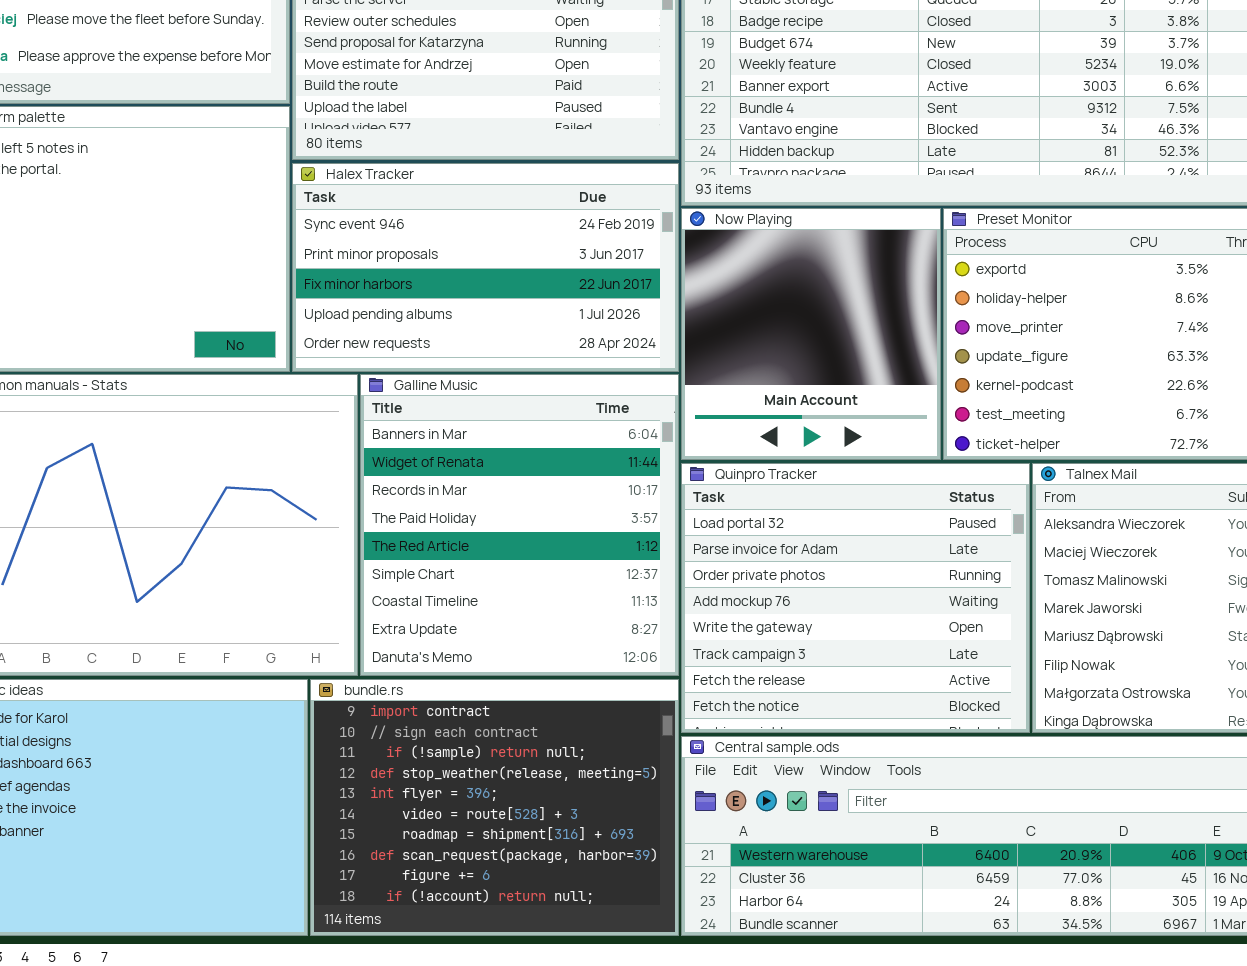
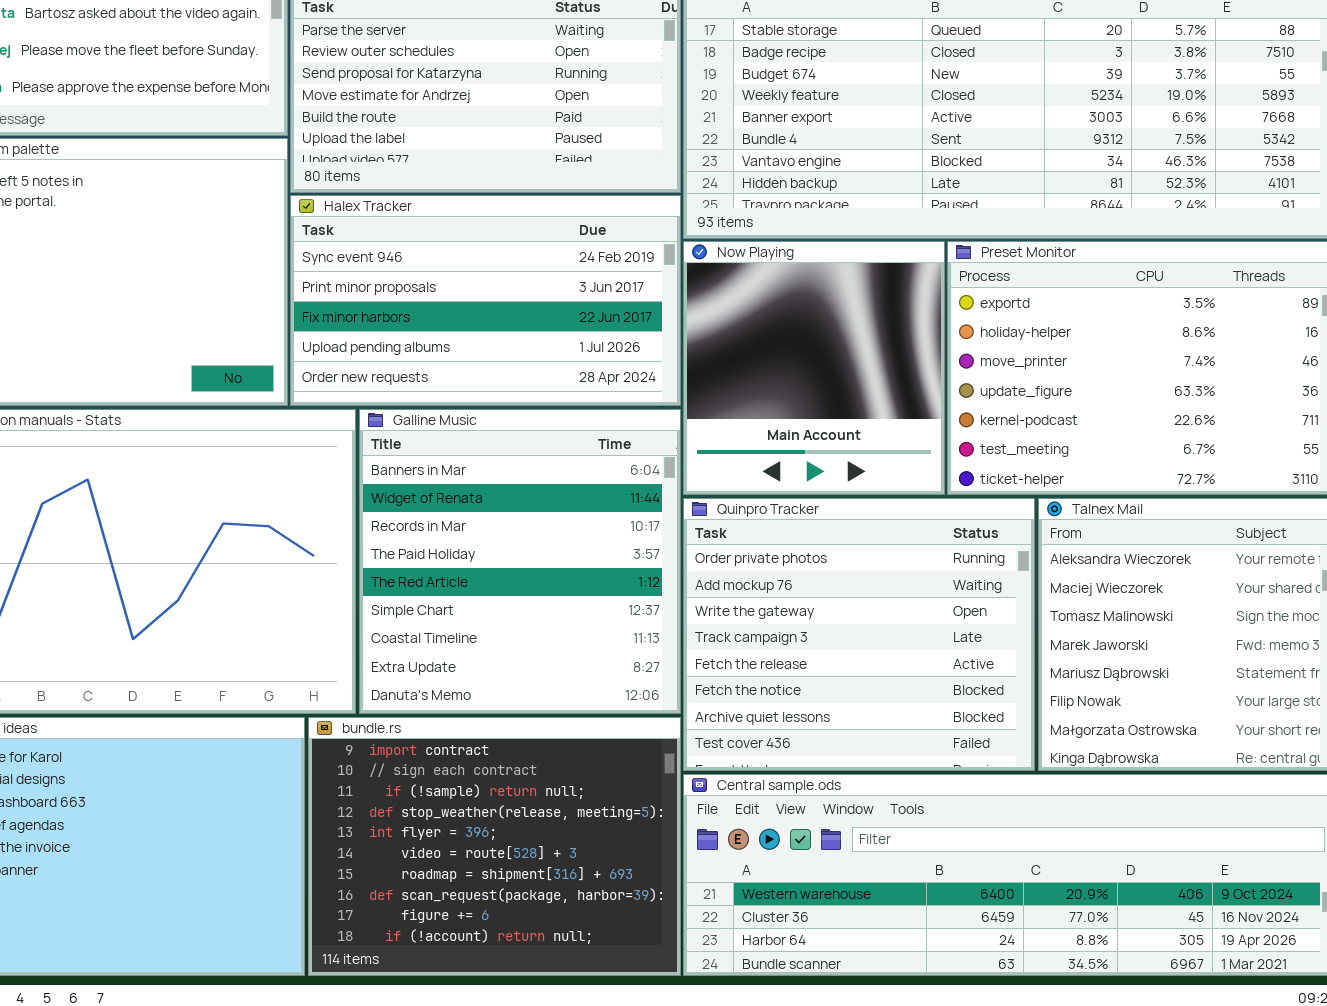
Quinpro Tracker: [681,463,1030,733] -> [683,498,1035,771], scrolled down 2 rows

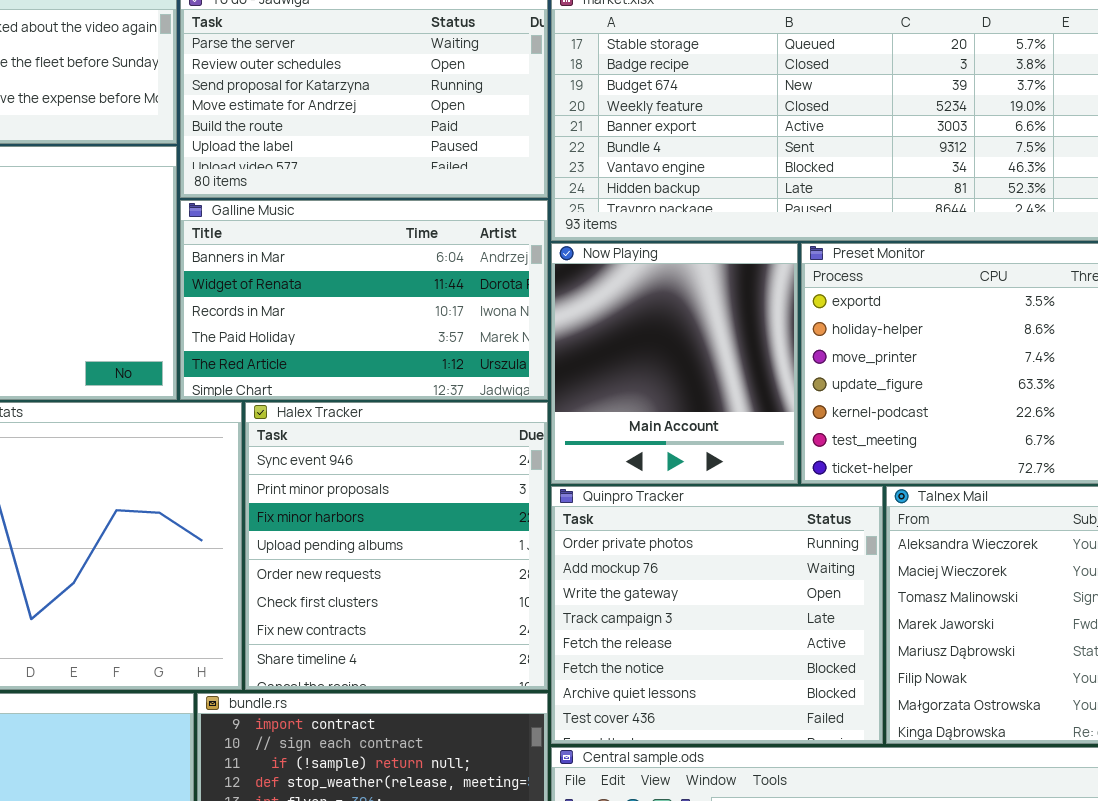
Halex Tracker: [290,195,681,406] -> [245,402,548,690], moved, resized
Galline Music: [359,409,681,714] -> [180,200,548,400], moved, resized

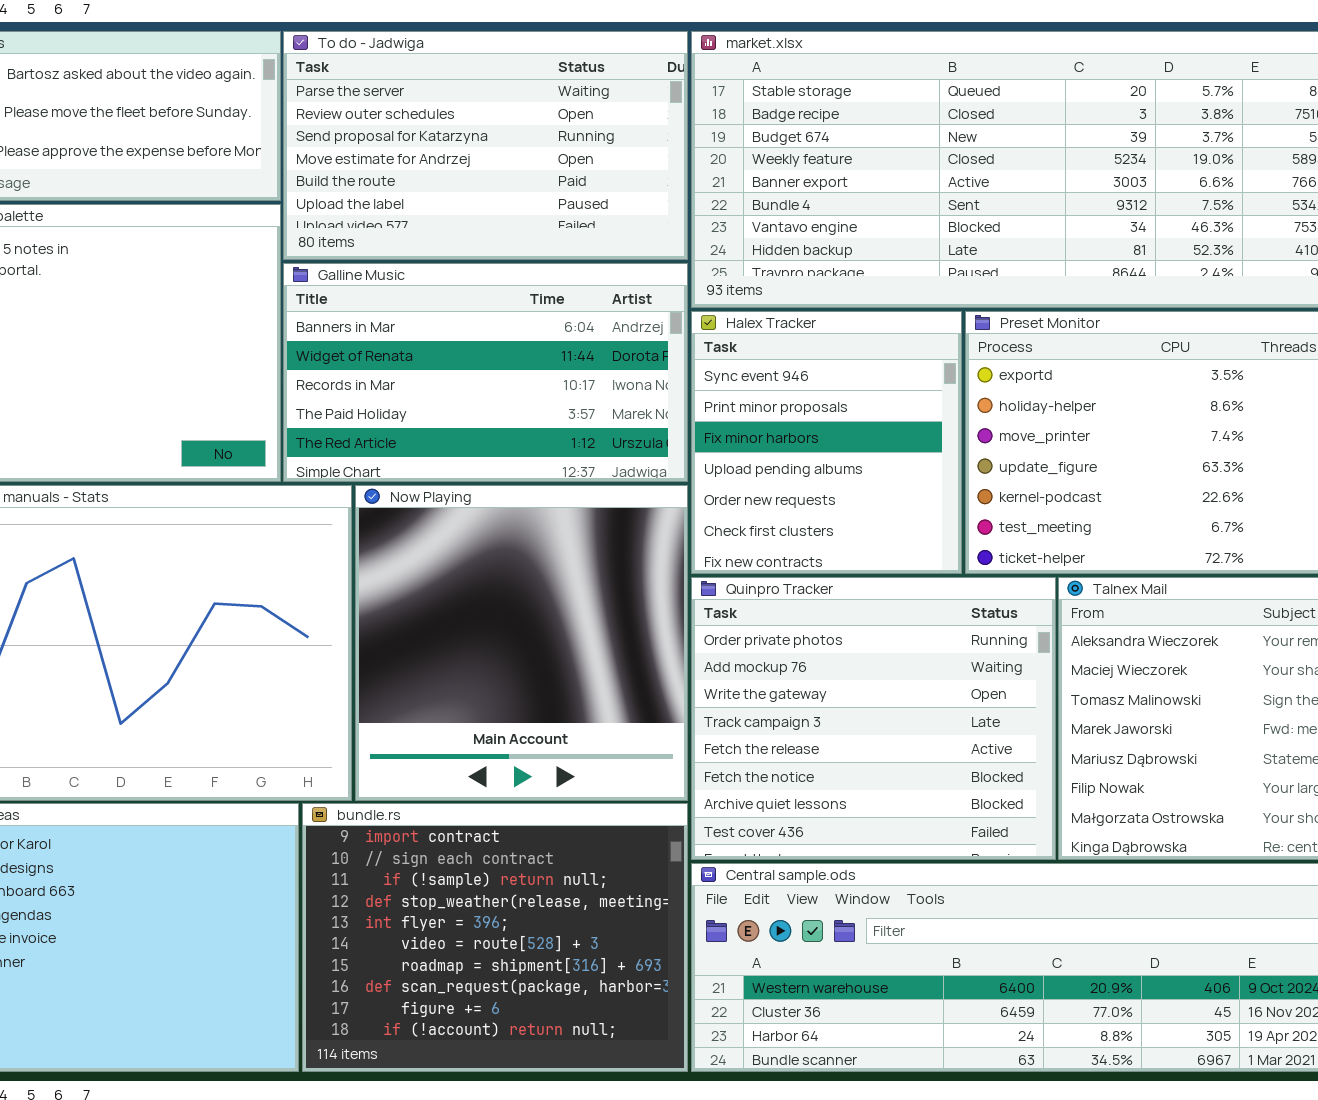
Now Playing: [551,243,798,484] -> [355,485,688,801], moved, resized
Halex Tracker: [245,402,548,690] -> [691,311,962,574], moved, resized

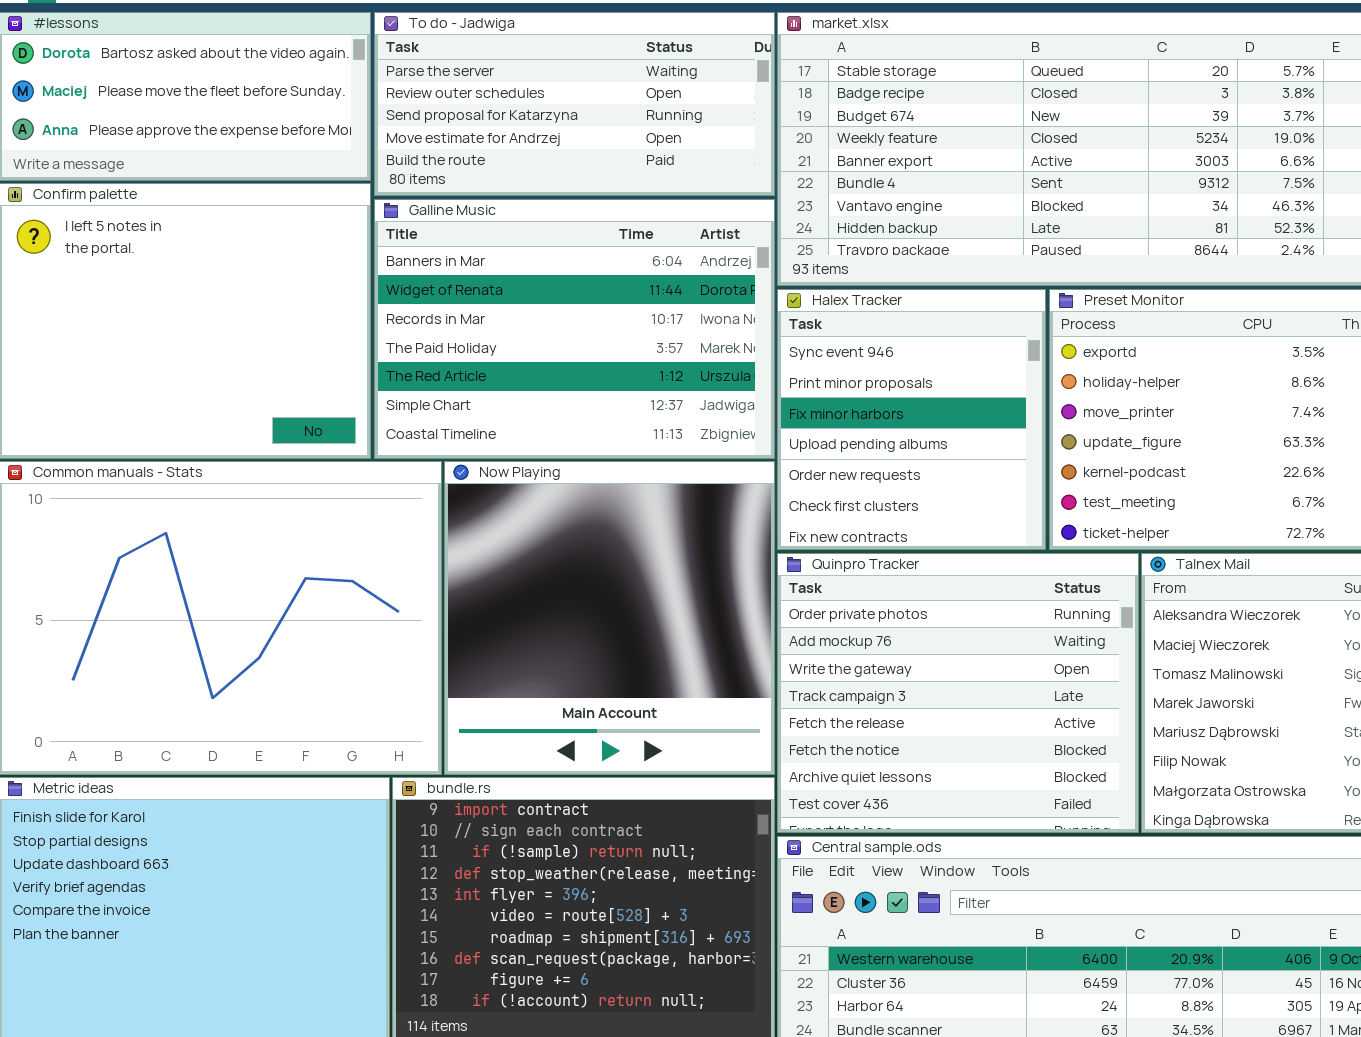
To do - Jadwiga: [283,31,688,260] -> [374,12,775,196], resized
Galline Music: [283,263,688,482] -> [374,199,775,459], resized

